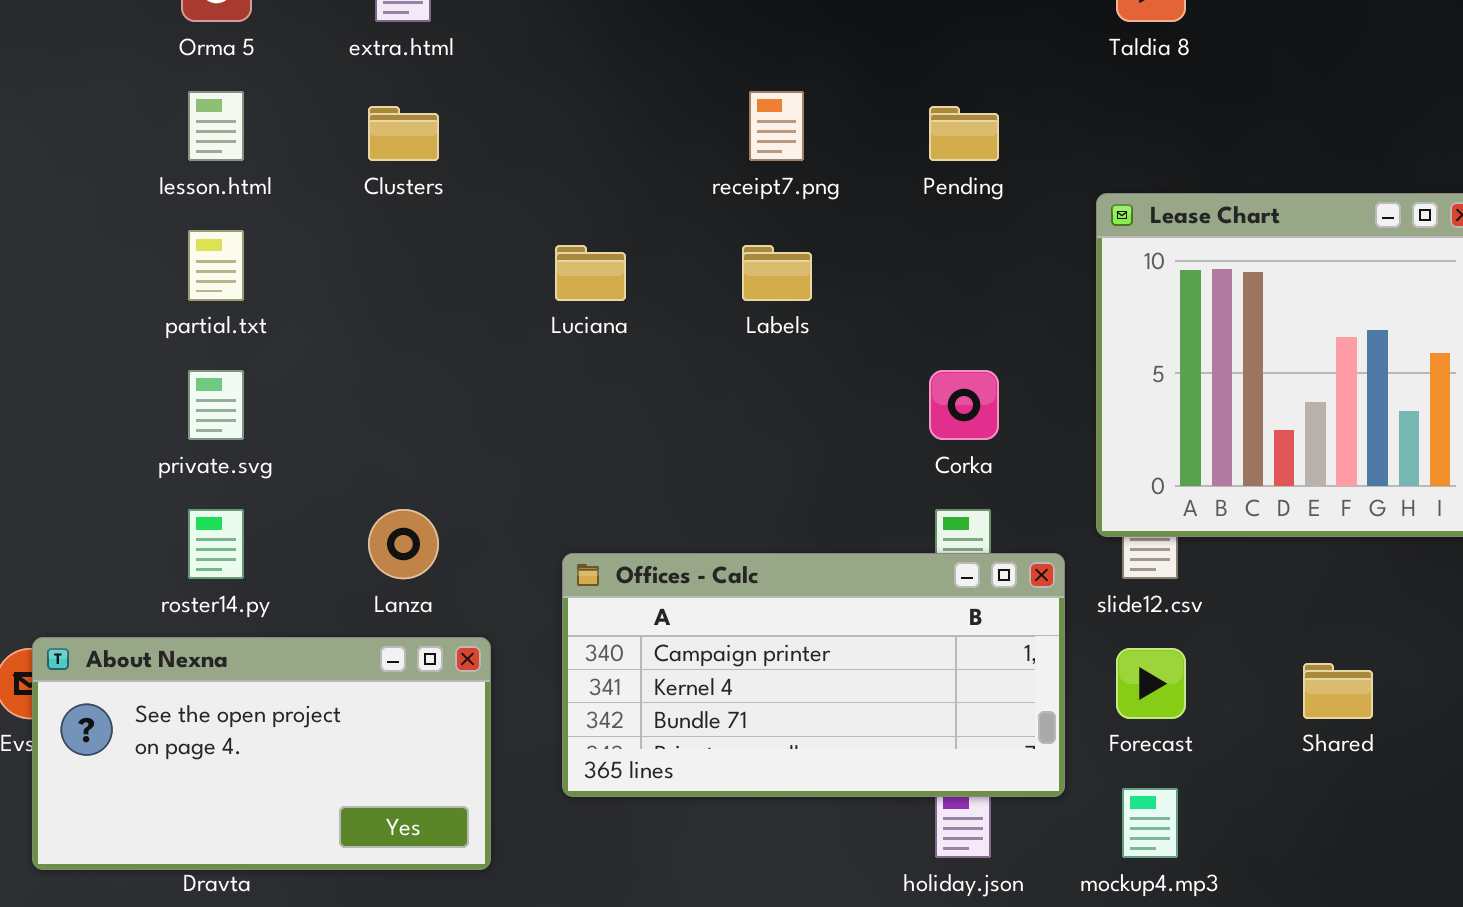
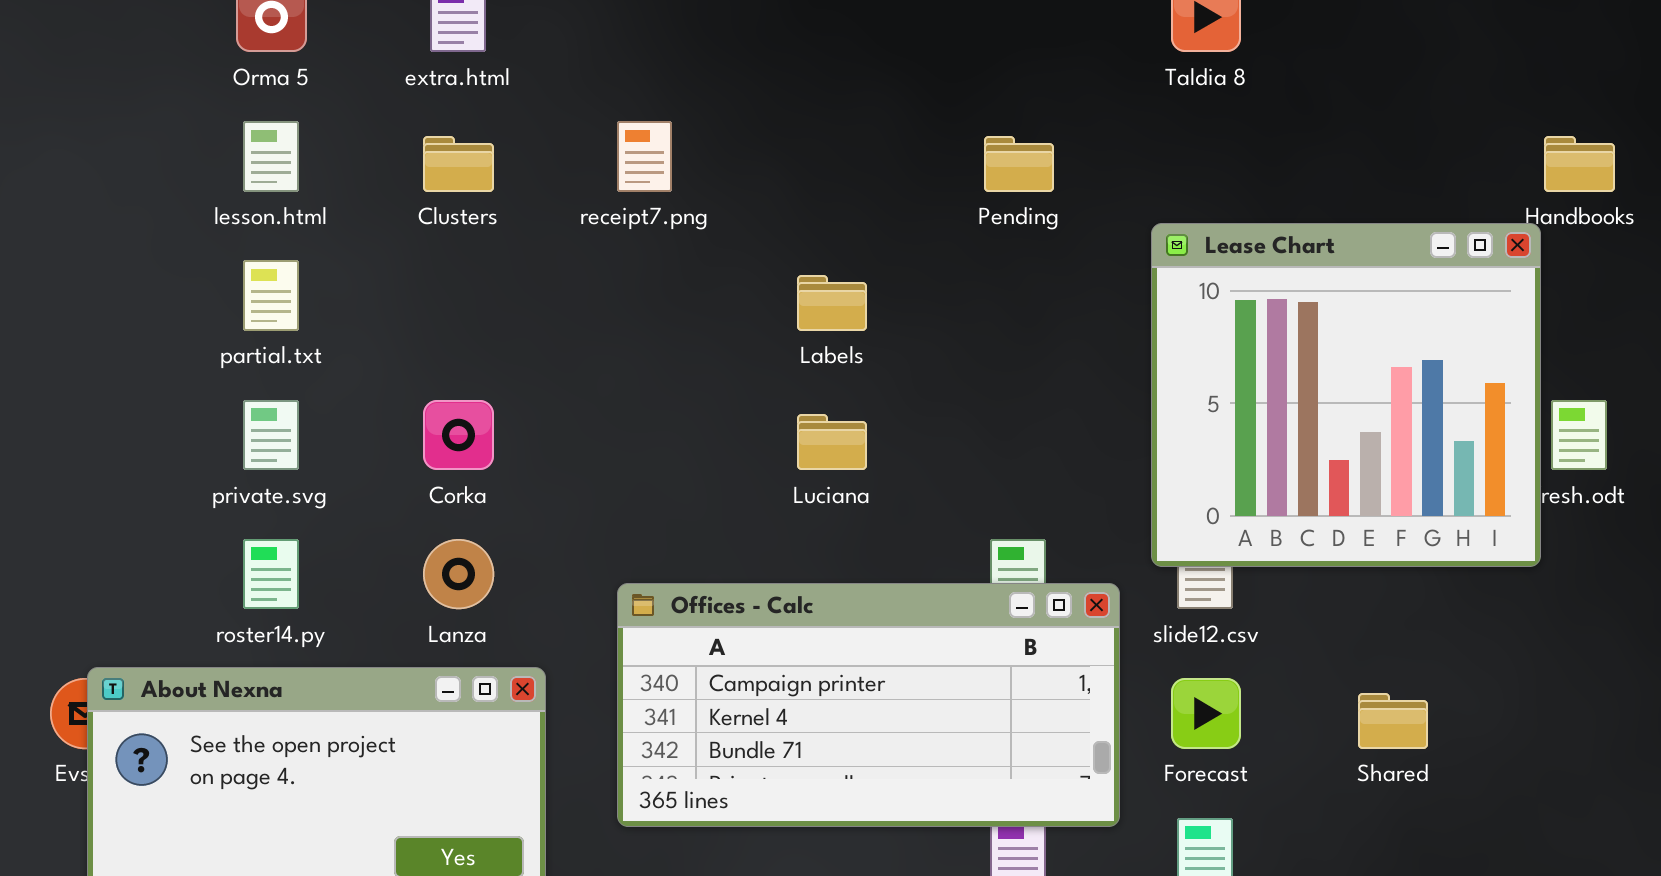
receipt7.png: [749,91,804,161] -> [617,121,672,192], moved
Luciana: [555,245,626,301] -> [797,414,867,470], moved
Corka: [929,370,999,440] -> [423,400,494,470], moved

